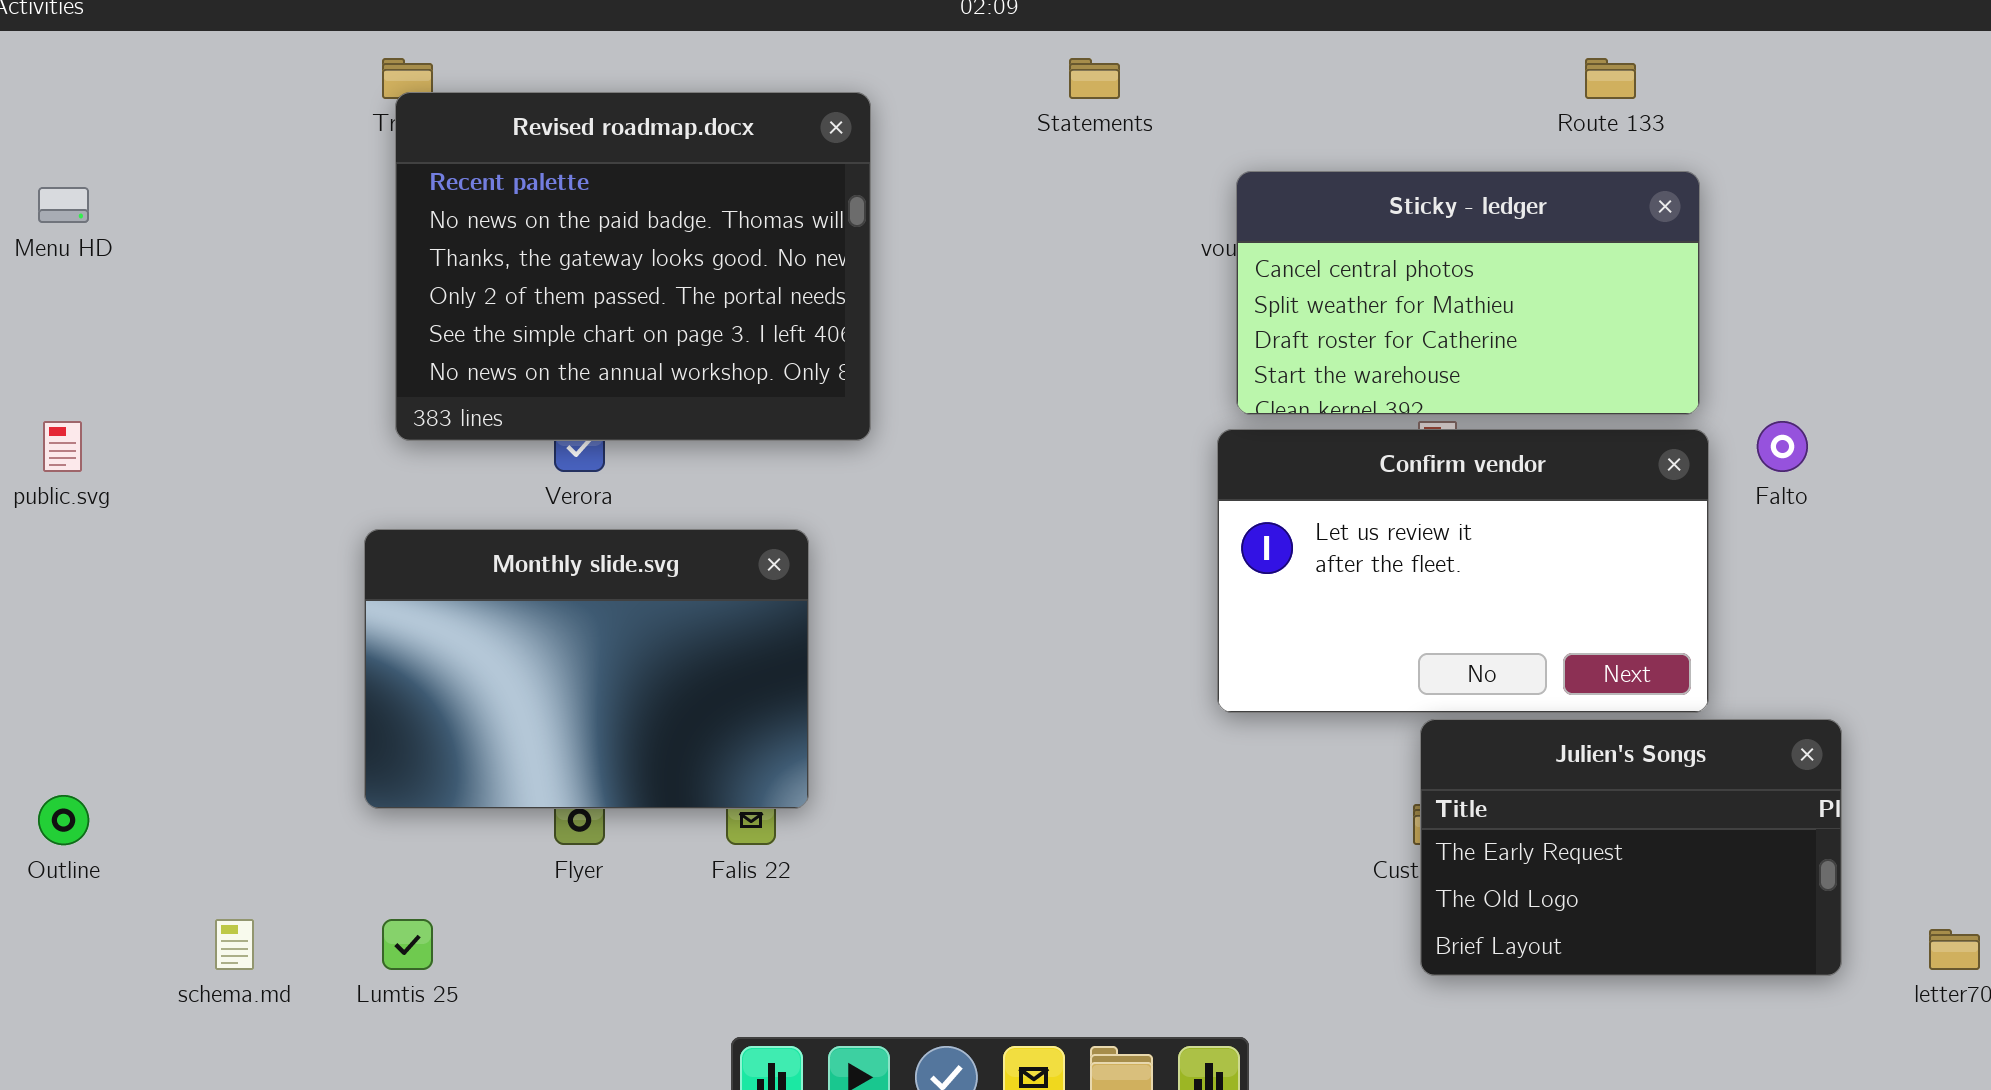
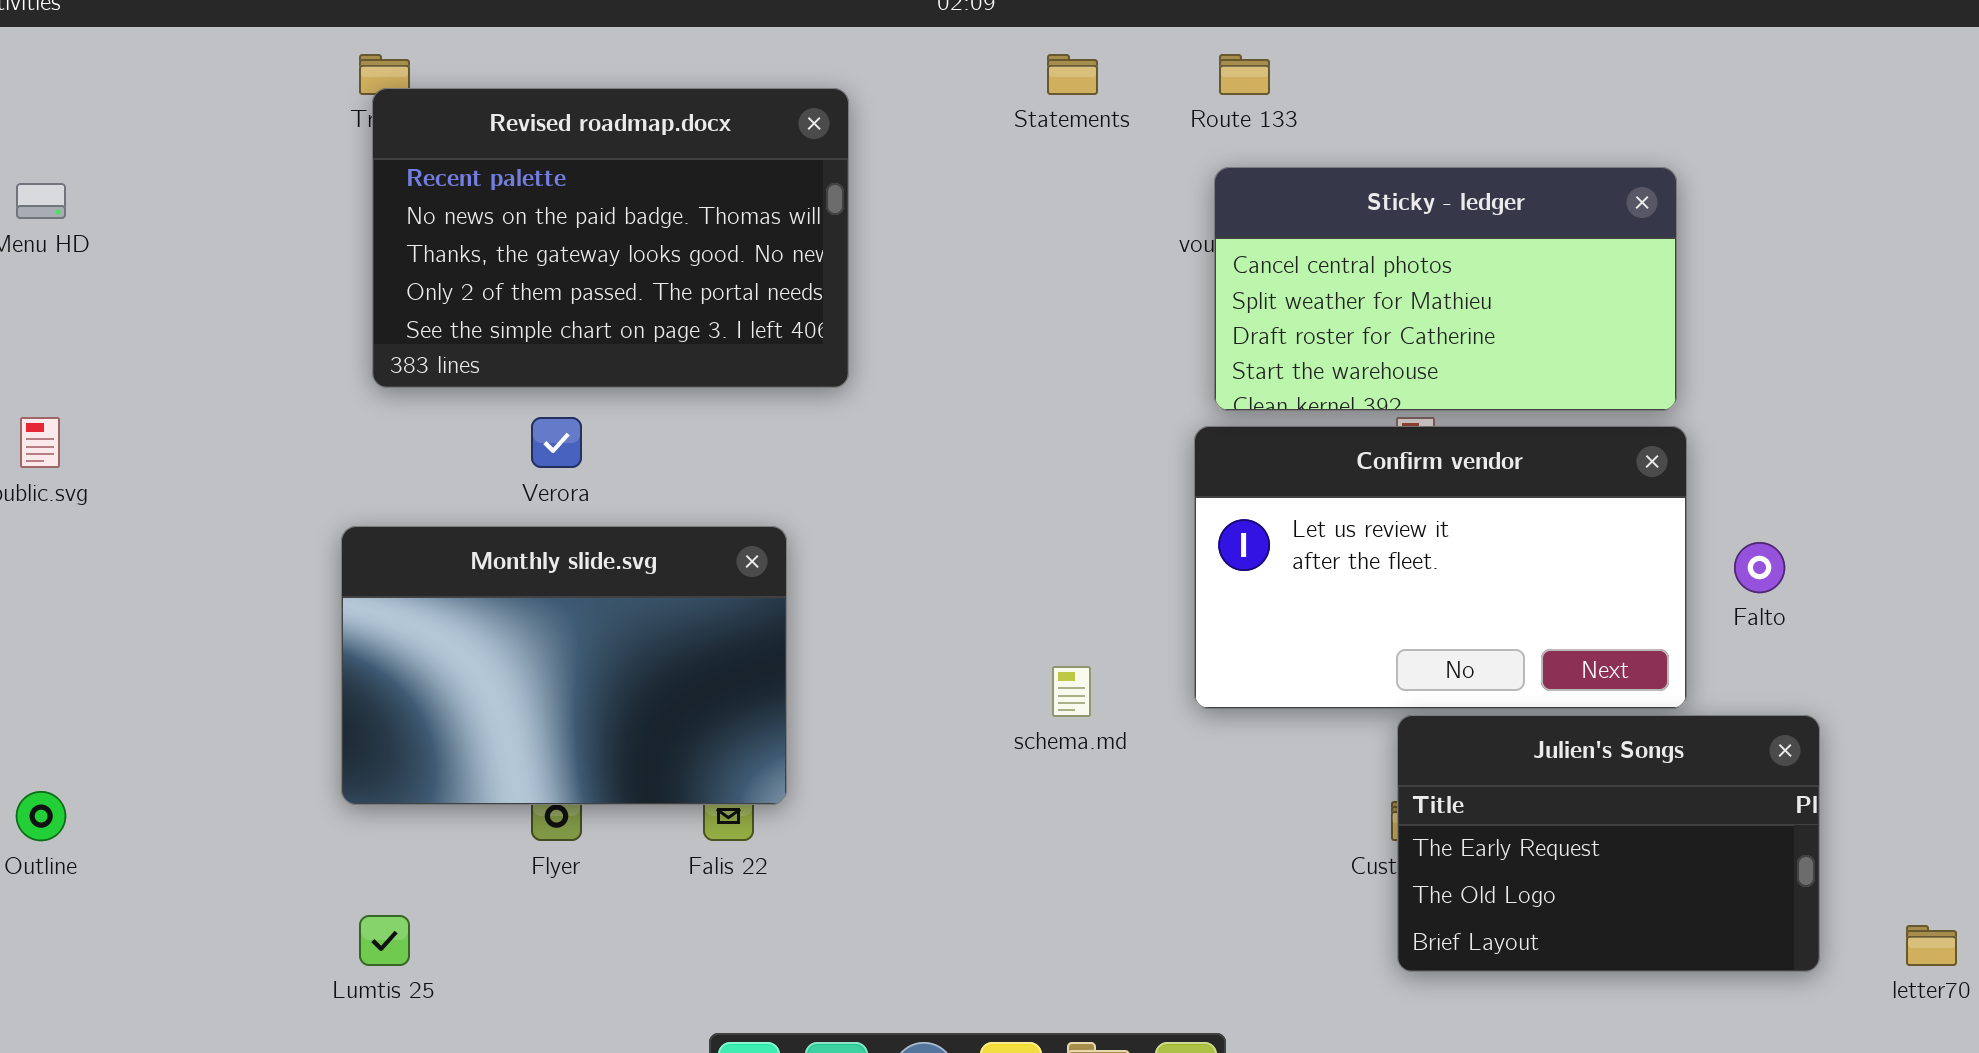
Route 133: [1585,58,1636,99] -> [1219,54,1270,95], moved
Revised roadmap.docx: [395,92,871,441] -> [372,88,849,388], resized
Falto: [1757,421,1808,472] -> [1734,542,1785,593], moved
schema.md: [215,919,254,970] -> [1052,666,1091,717], moved

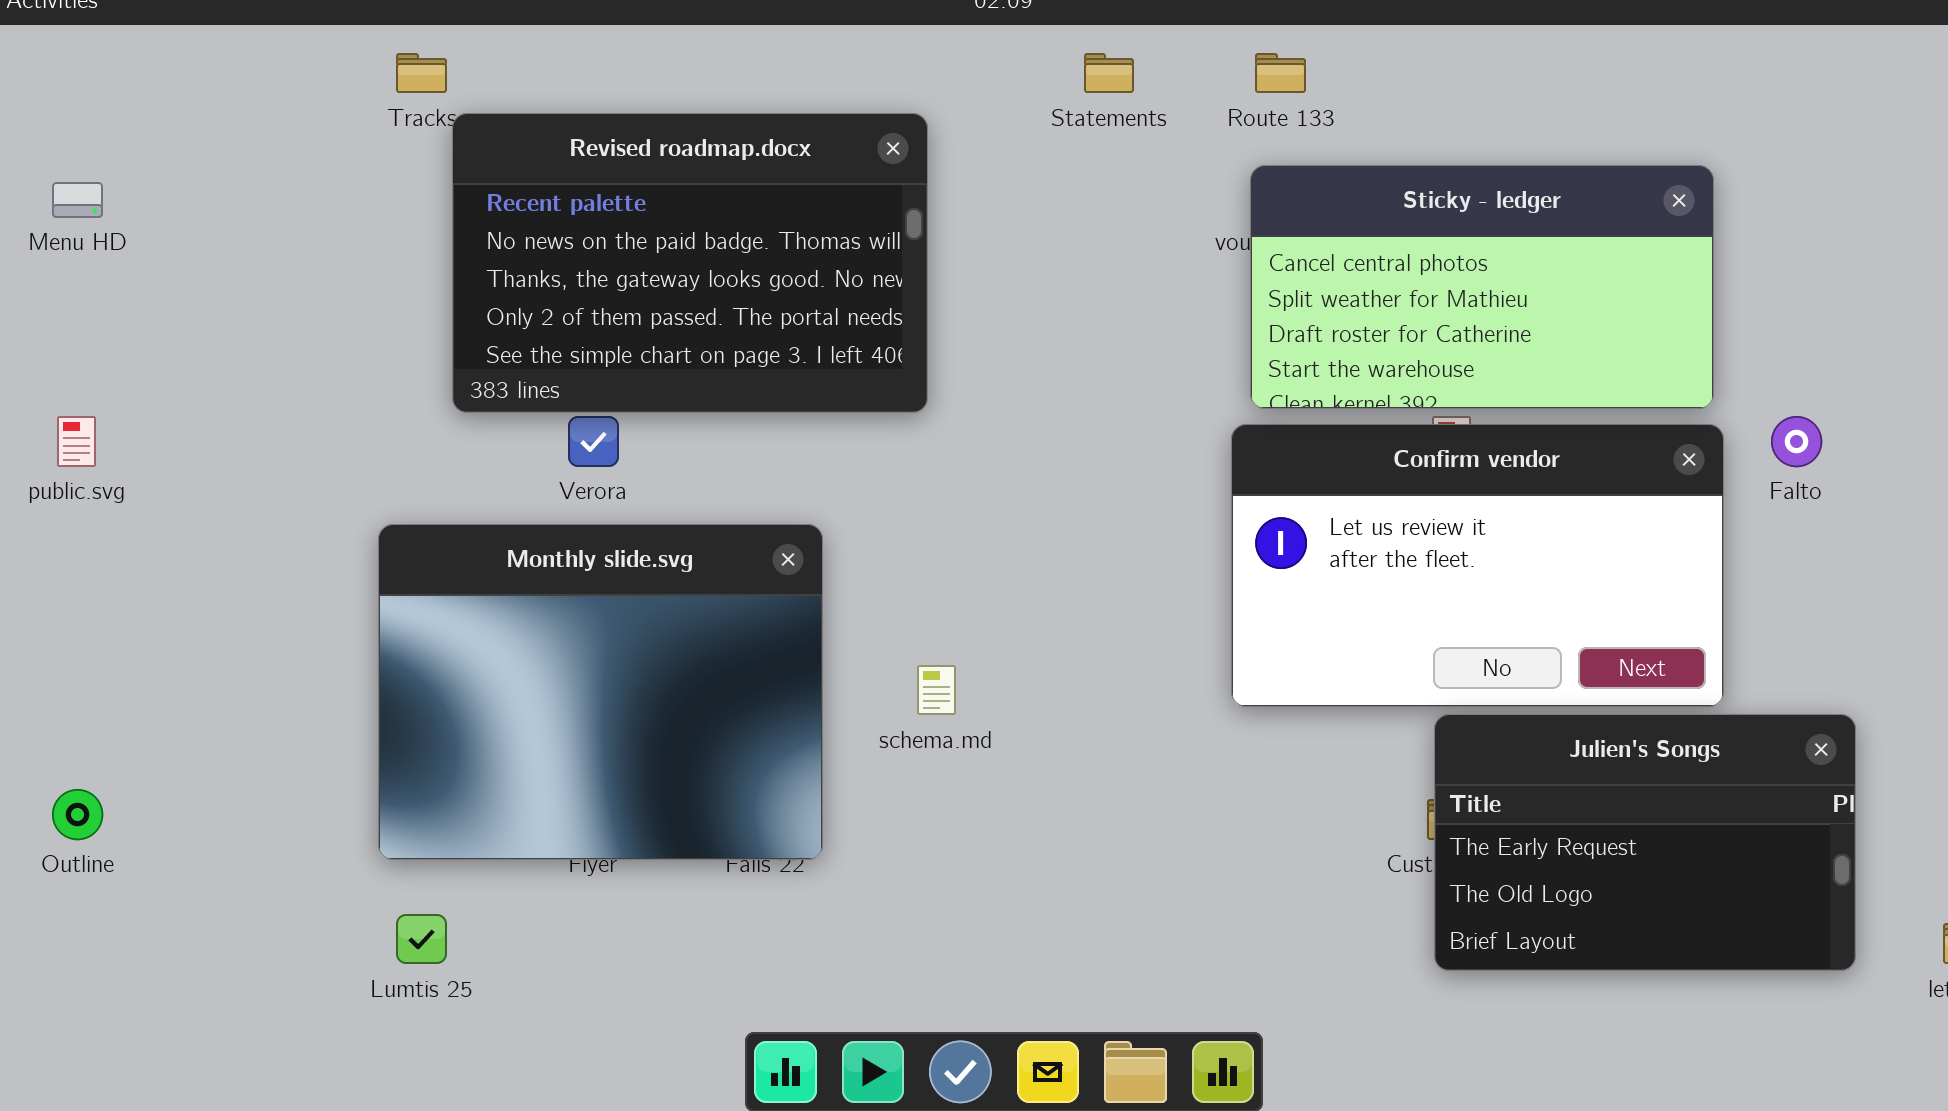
Revised roadmap.docx: [372,88,849,388] -> [452,113,928,413], moved
Monthly slide.svg: [341,526,787,805] -> [378,524,823,860], resized
Falto: [1734,542,1785,593] -> [1771,416,1822,467], moved
schema.md: [1052,666,1091,717] -> [917,665,956,715], moved

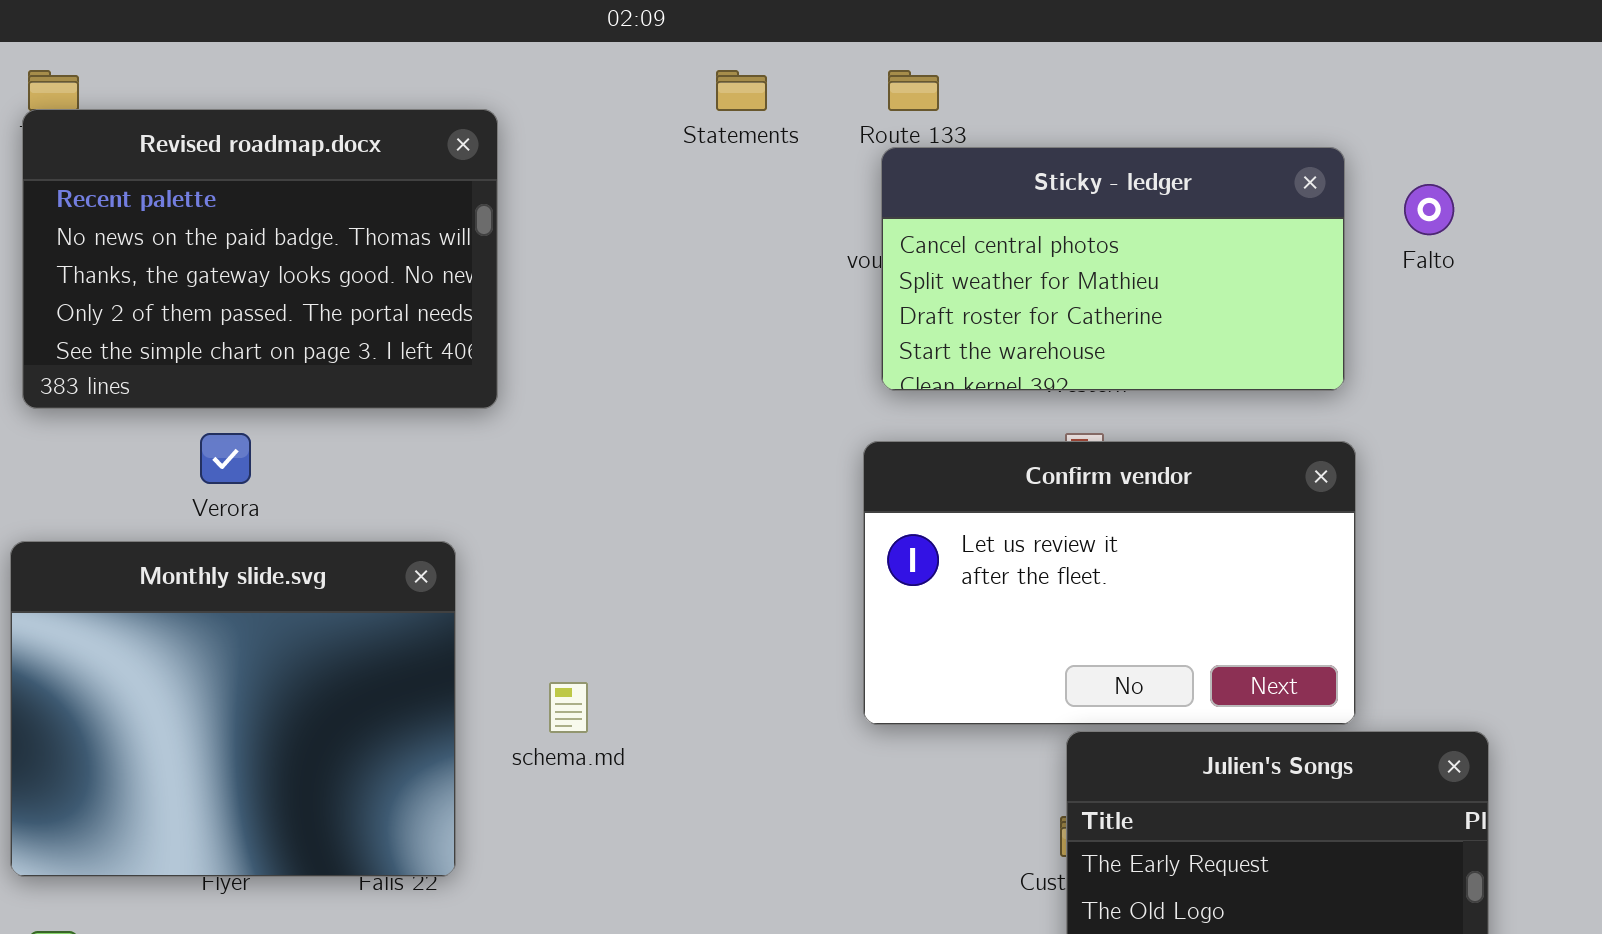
Revised roadmap.docx: [452,113,928,413] -> [22,109,498,409], moved
Sticky - ledger: [1250,165,1714,409] -> [881,147,1345,391], moved
Falto: [1771,416,1822,467] -> [1404,184,1454,235], moved

